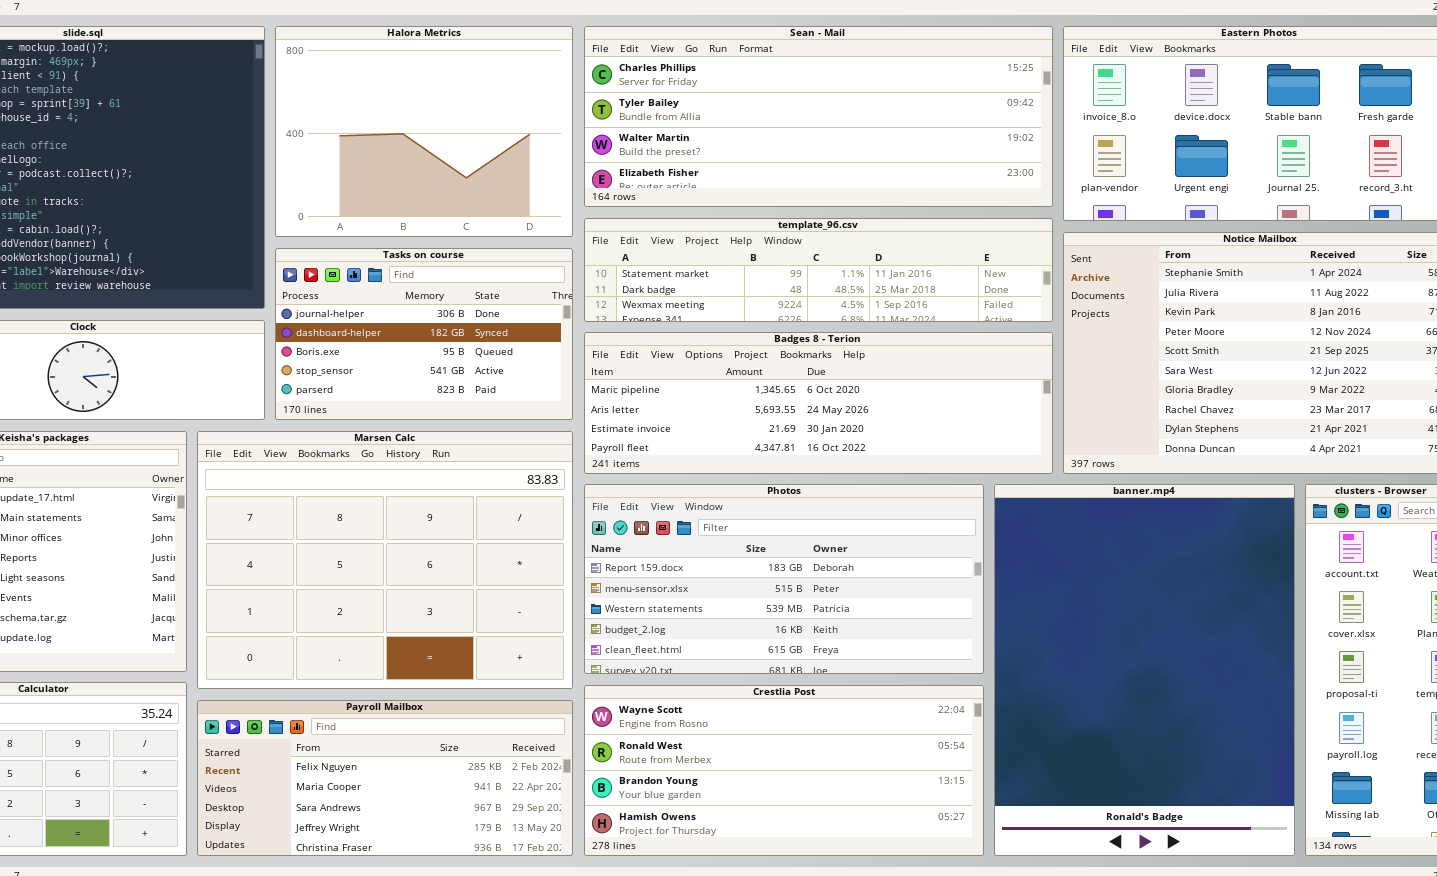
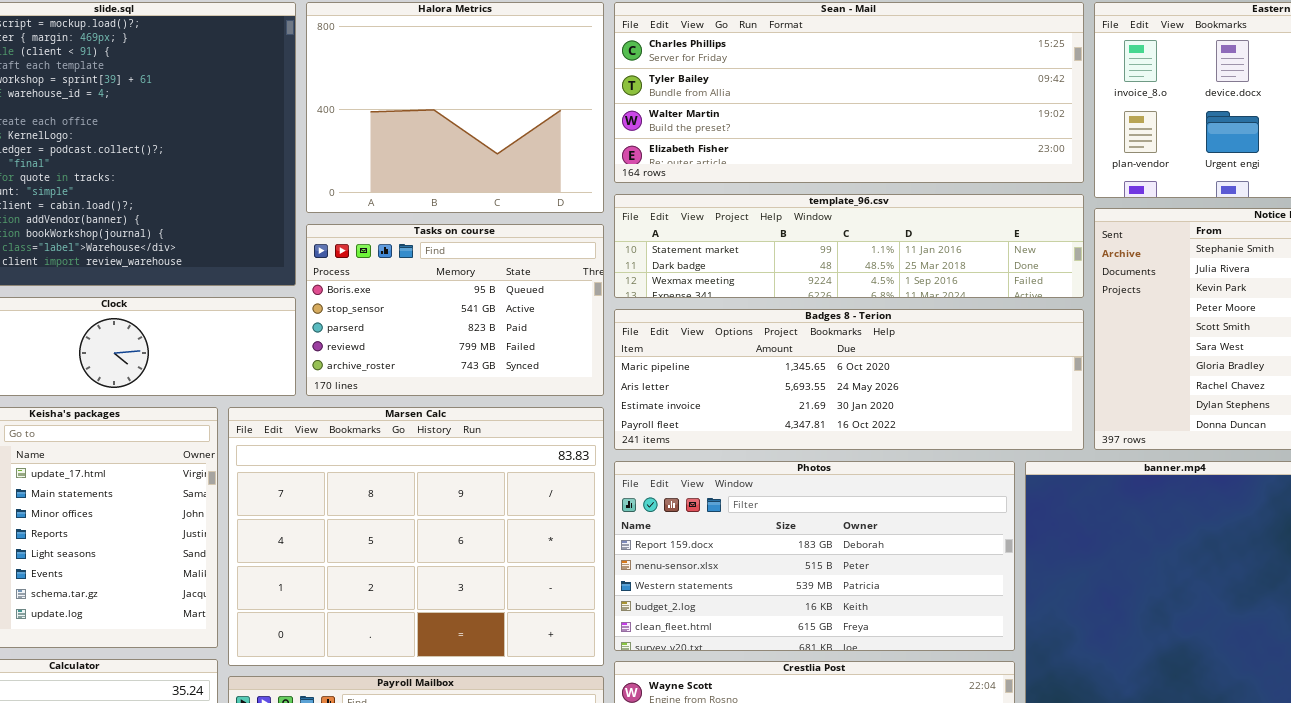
Tasks on course: [275,248,573,420] -> [306,224,604,396], scrolled down 2 rows

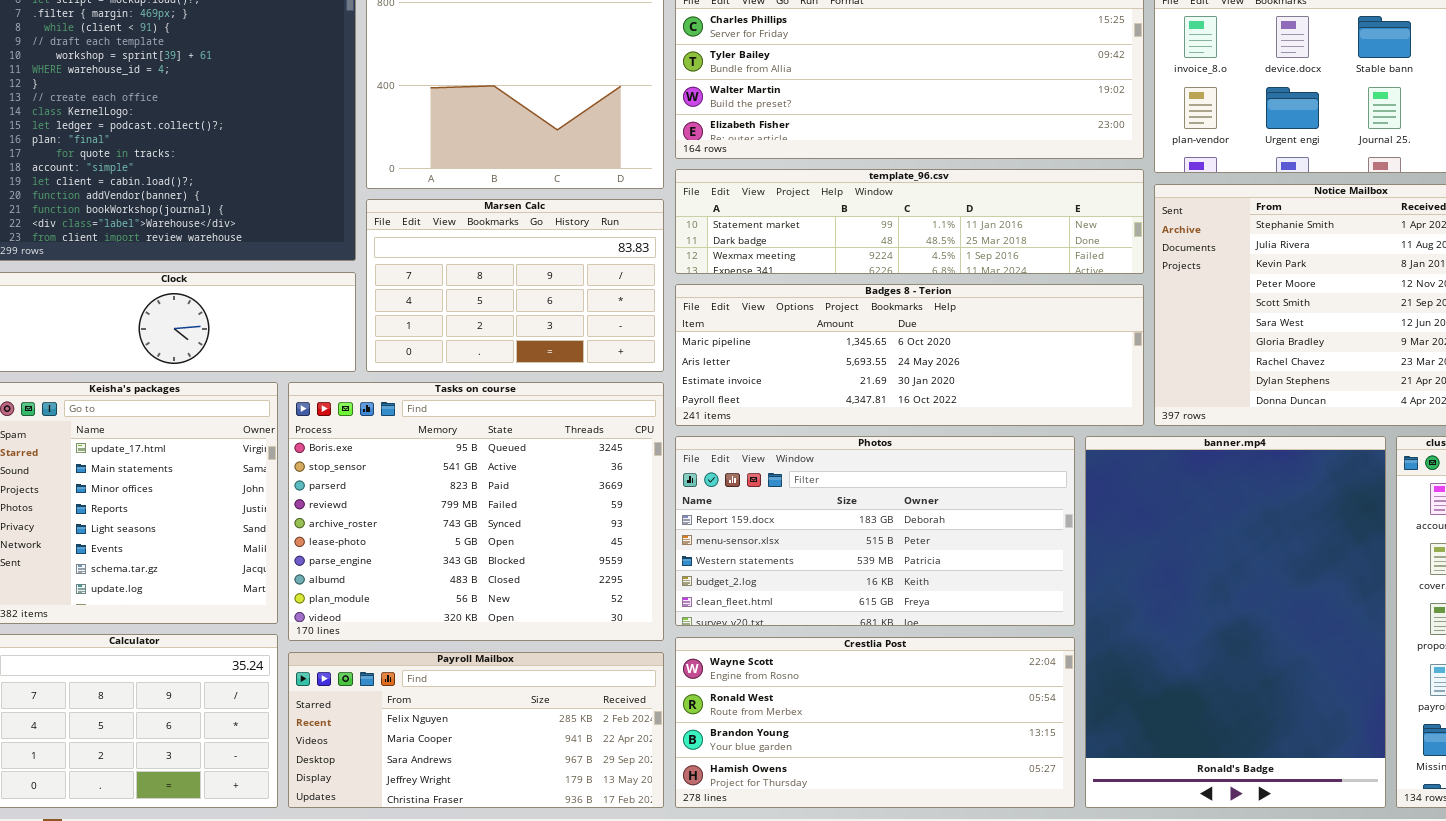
Tasks on course: [306,224,604,396] -> [288,382,664,641], moved, resized
Marsen Calc: [228,407,604,666] -> [366,199,664,372], moved, resized

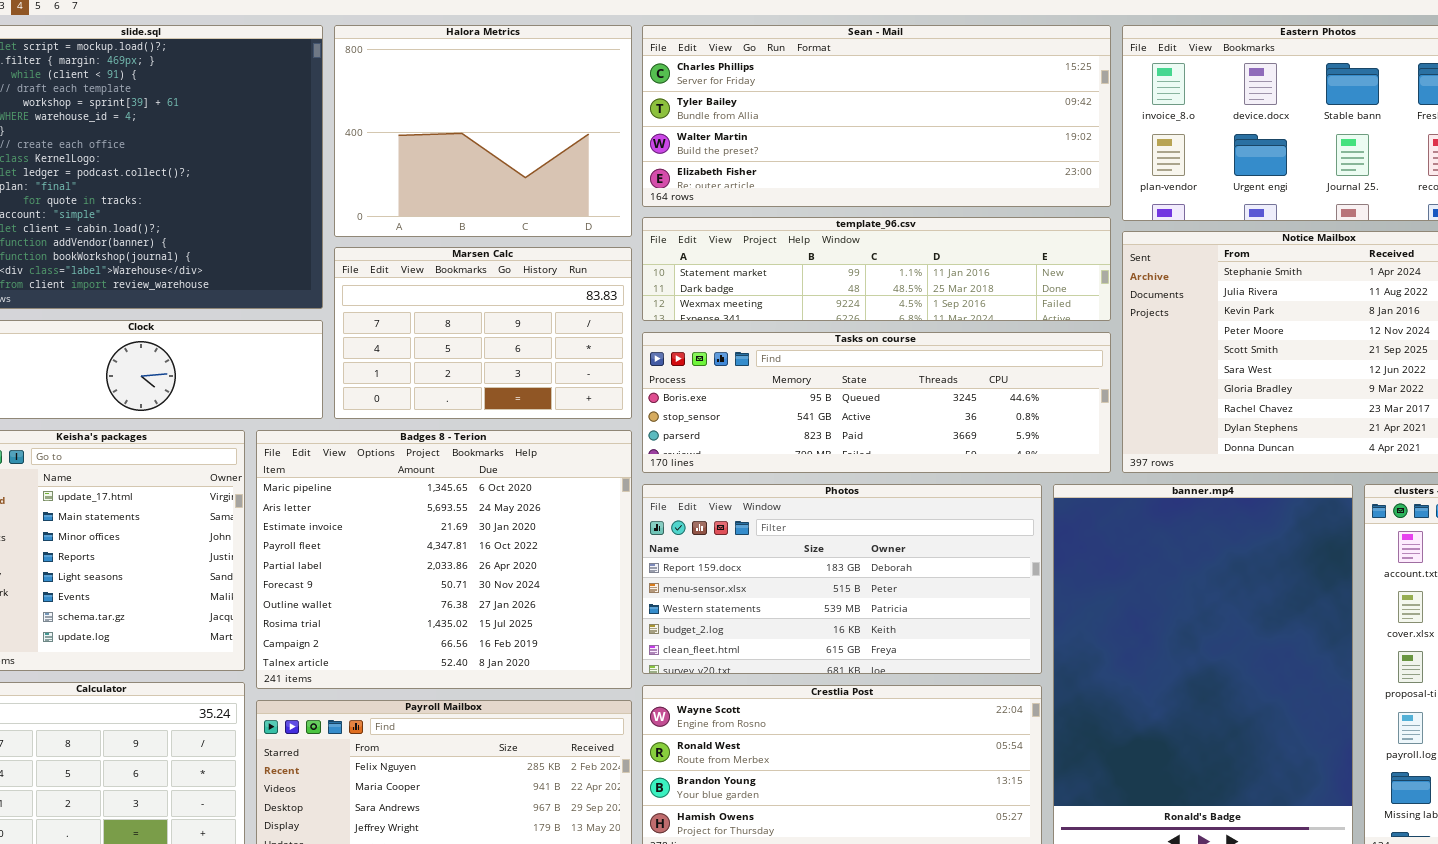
Badges 8 - Terion: [675,284,1144,426] -> [256,430,632,689], moved, resized
Tasks on course: [288,382,664,641] -> [642,332,1111,473], moved, resized

